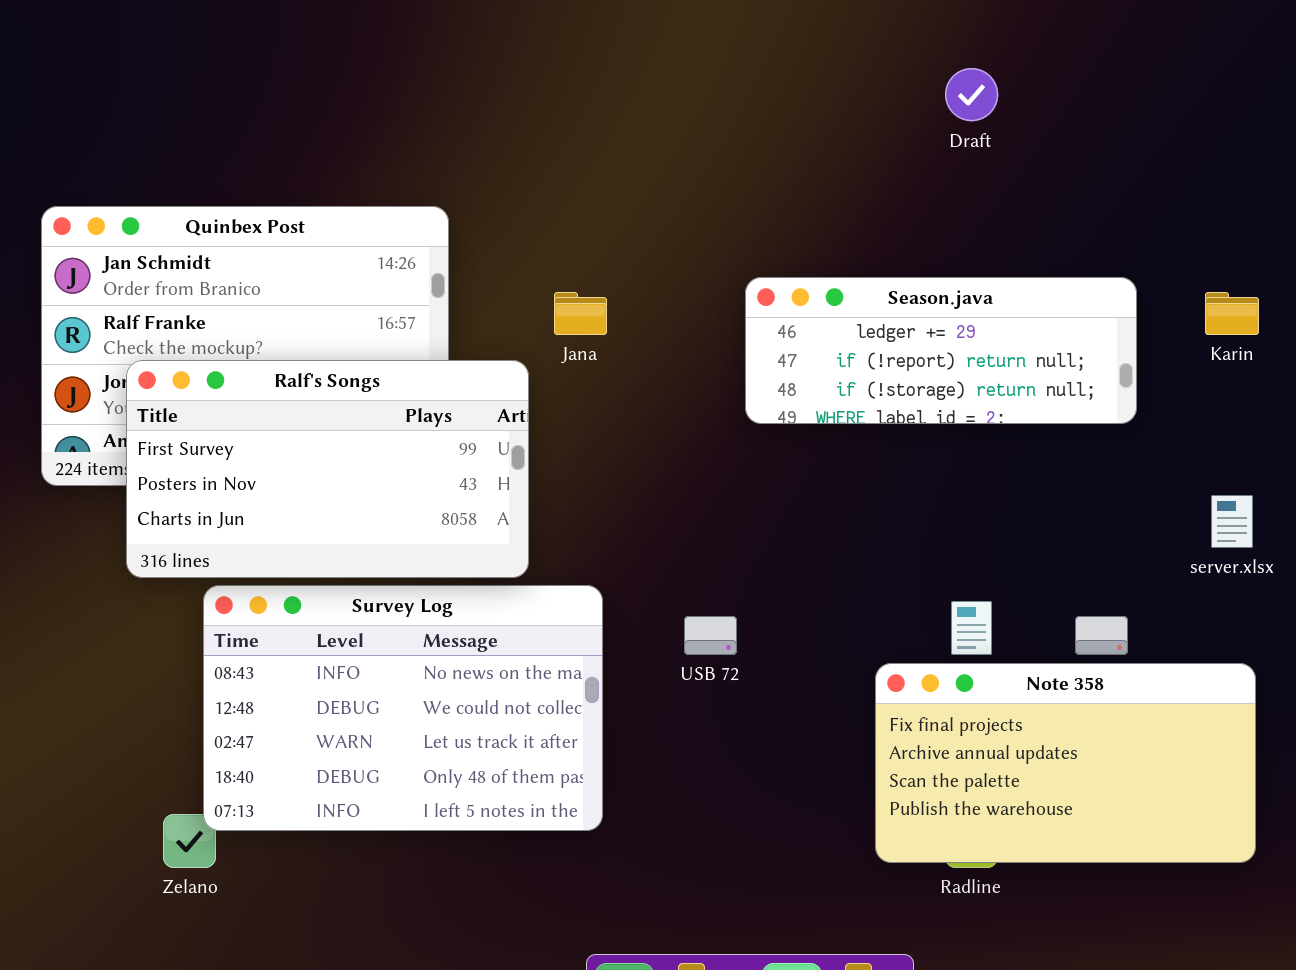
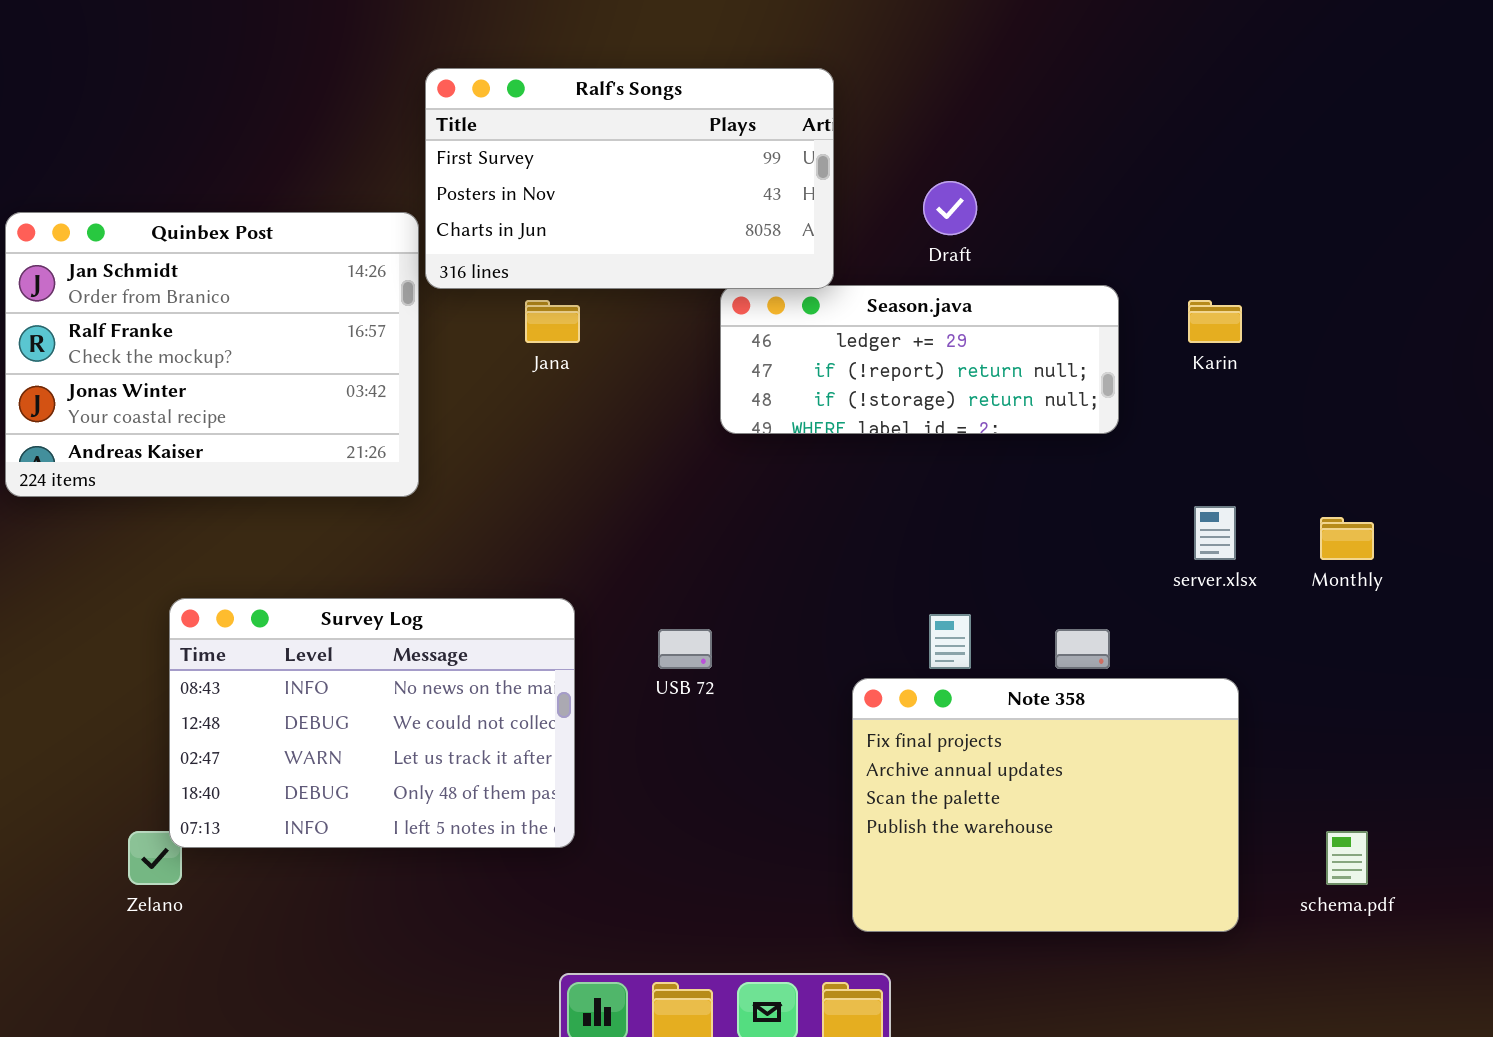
Draft: [945,68,998,121] -> [923,181,977,235], moved
Ralf's Songs: [126,360,529,578] -> [425,68,834,289], moved
Note 358: [875,663,1256,863] -> [852,678,1239,932], resized

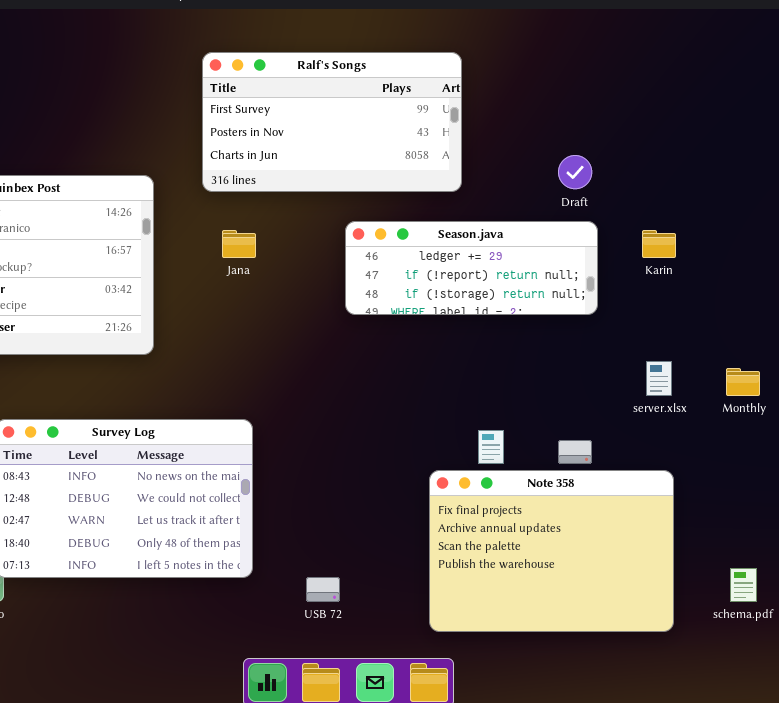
Ralf's Songs: [425,68,834,289] -> [202,52,462,192], moved
Draft: [923,181,977,235] -> [558,155,592,189], moved
USB 72: [658,629,712,669] -> [306,577,340,602], moved

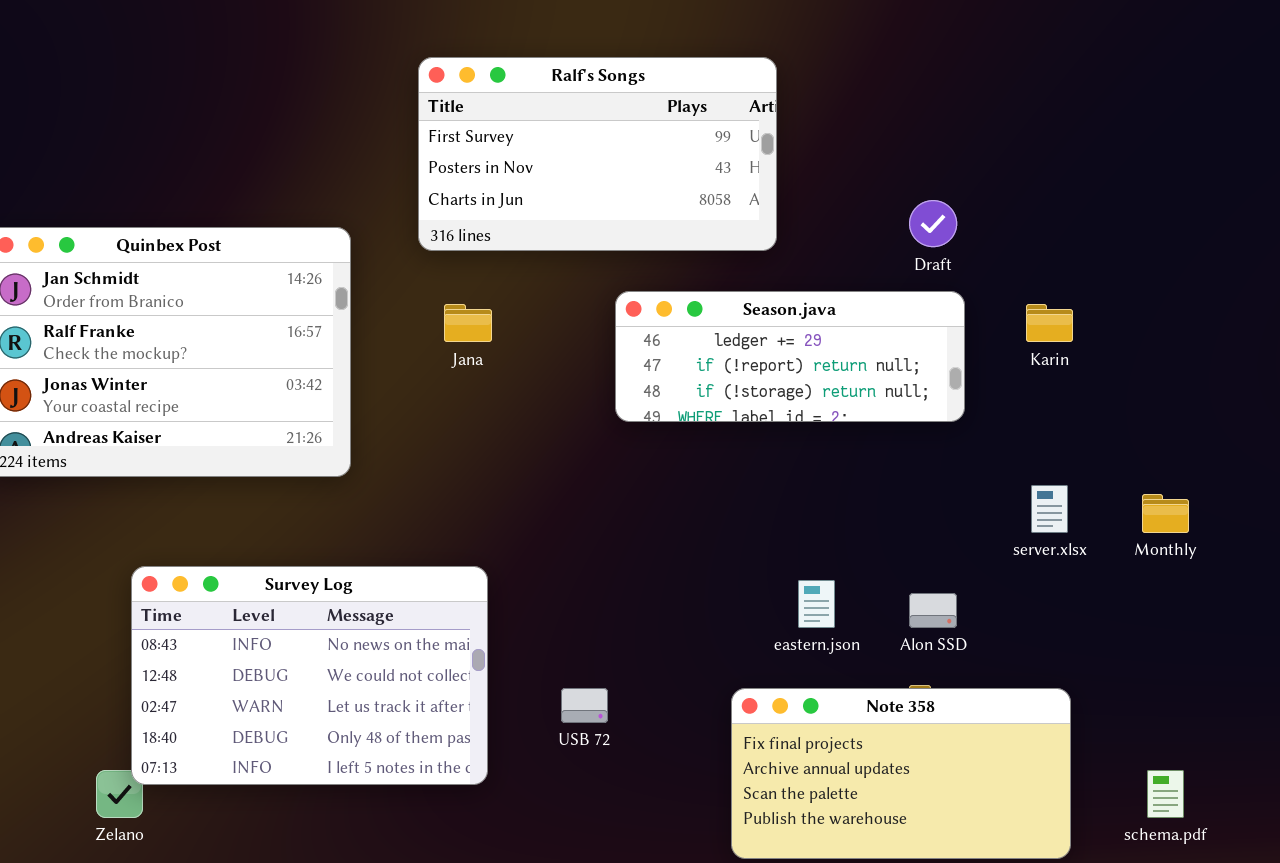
Note 358: [429,470,674,632] -> [731,688,1071,859], resized
USB 72: [306,577,340,602] -> [561,688,608,723], moved

